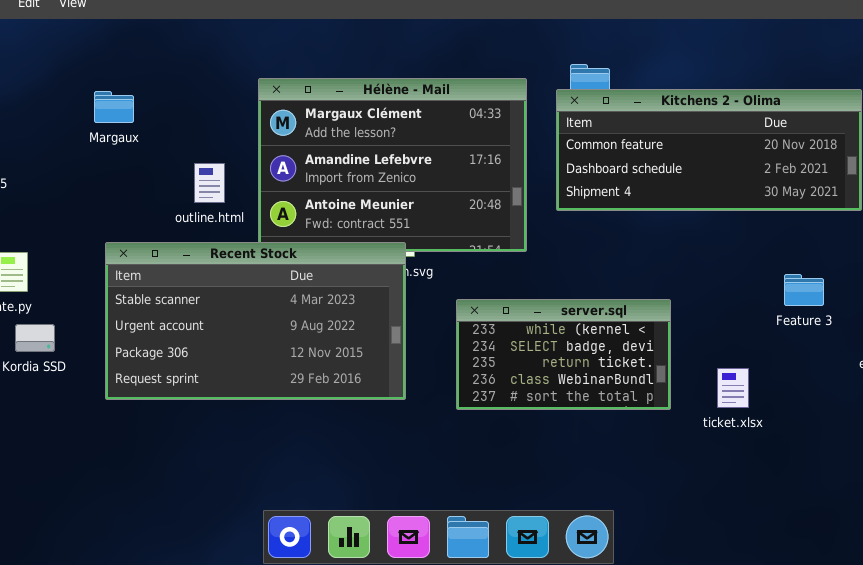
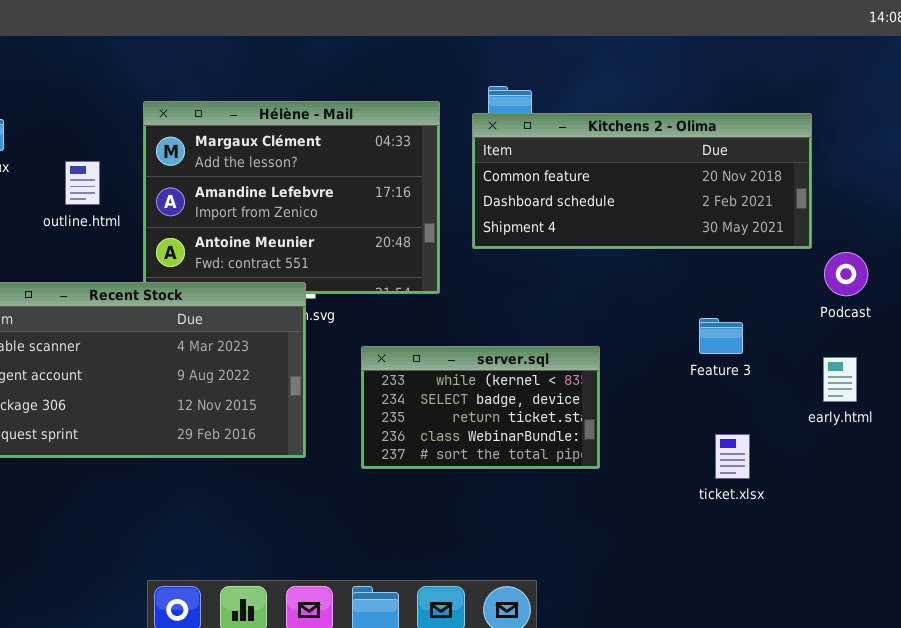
outline.html: [194,163,225,203] -> [65,161,100,205], moved
Feature 3: [784,274,824,306] -> [699,318,743,354], moved
ticket.xlsx: [717,368,749,408] -> [715,434,750,479], moved

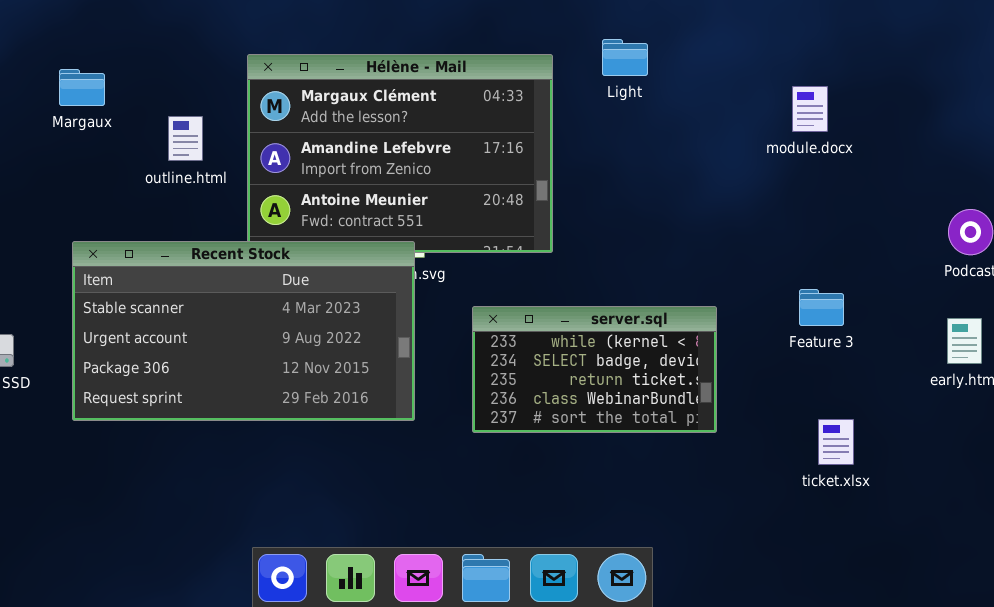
Kitchens 2 - Olima: [472,113,812,249] -> none, closed
Feature 3: [699,318,743,354] -> [799,289,844,326], moved
ticket.xlsx: [715,434,750,479] -> [818,419,854,465], moved

